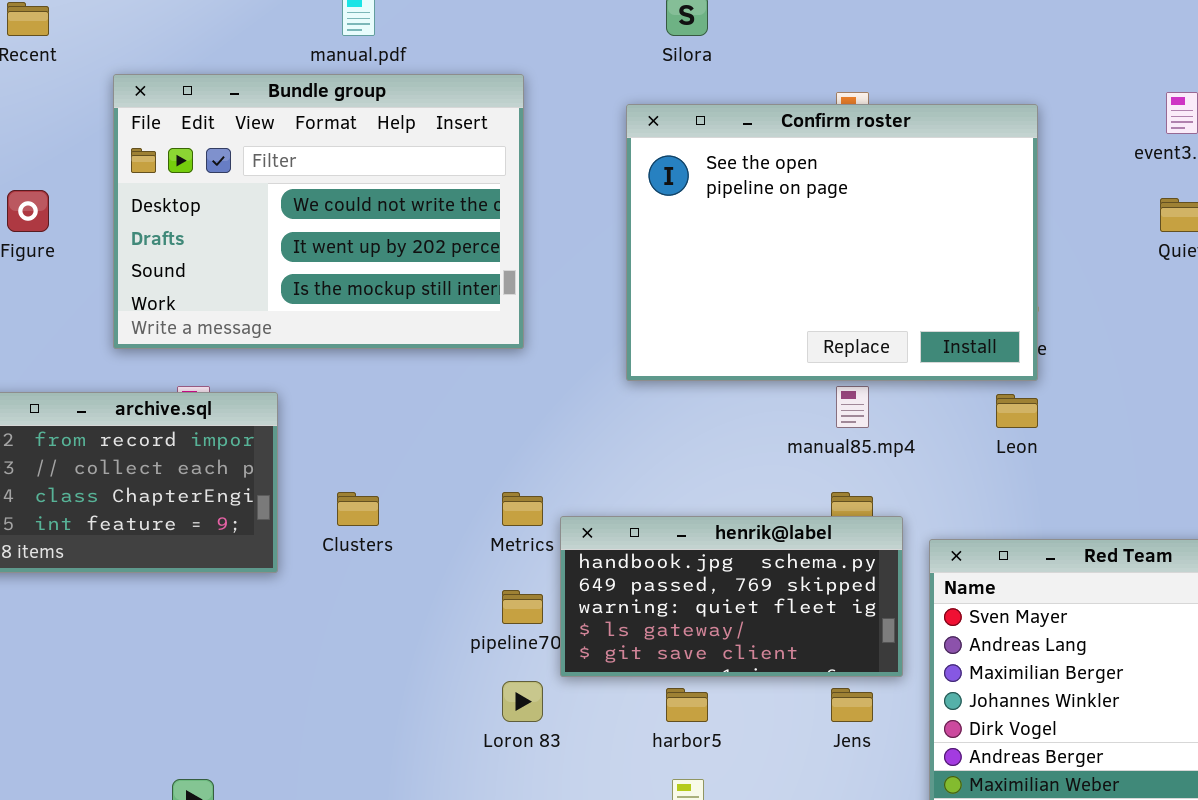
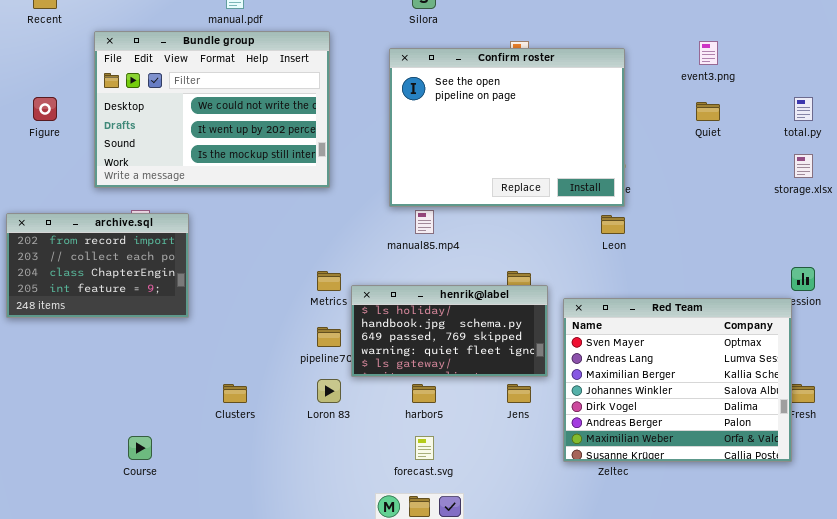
manual85.mp4: [836,386,869,428] -> [415,210,434,234], moved
Clusters: [337,492,379,526] -> [223,384,247,403], moved
henrik@label: [560,516,903,677] -> [351,285,548,377], scrolled up 1 row

